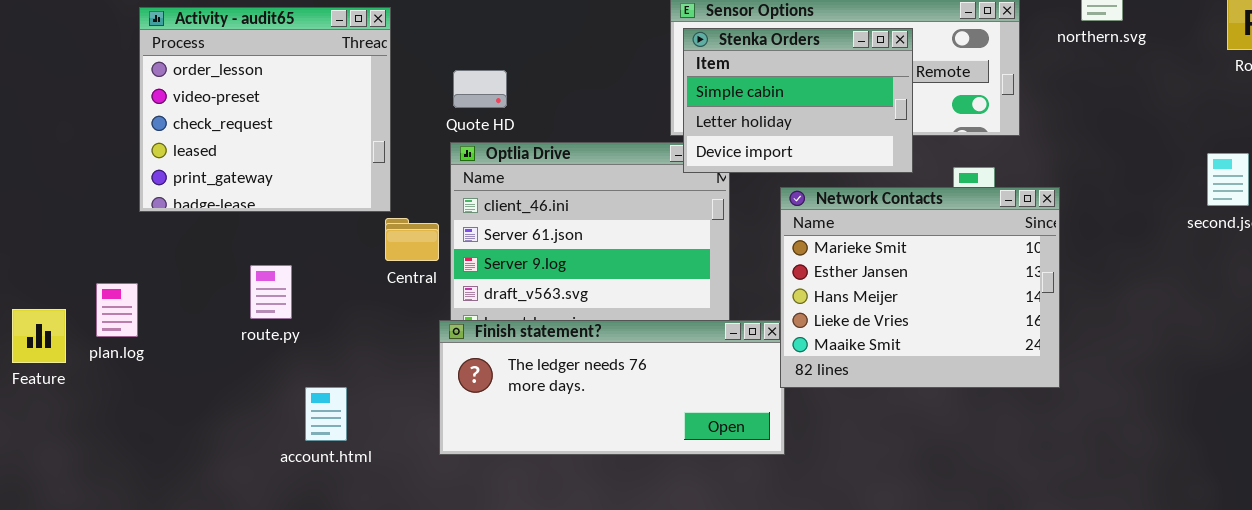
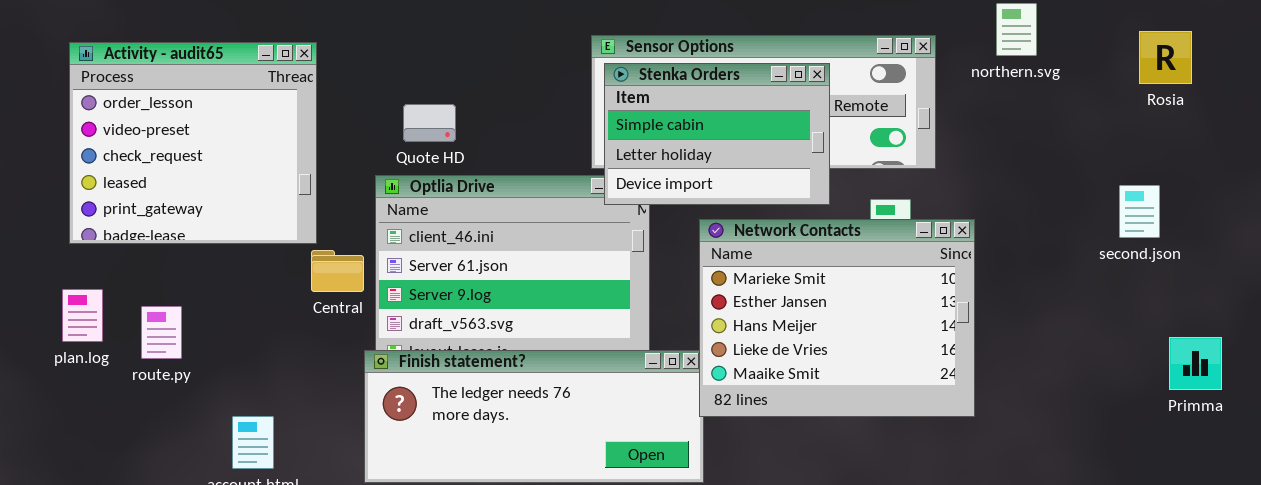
Quote HD: [453,70,507,108] -> [403,104,456,142], moved
route.py: [250,265,292,319] -> [141,306,182,359], moved
plan.log: [96,283,138,337] -> [62,289,103,342], moved

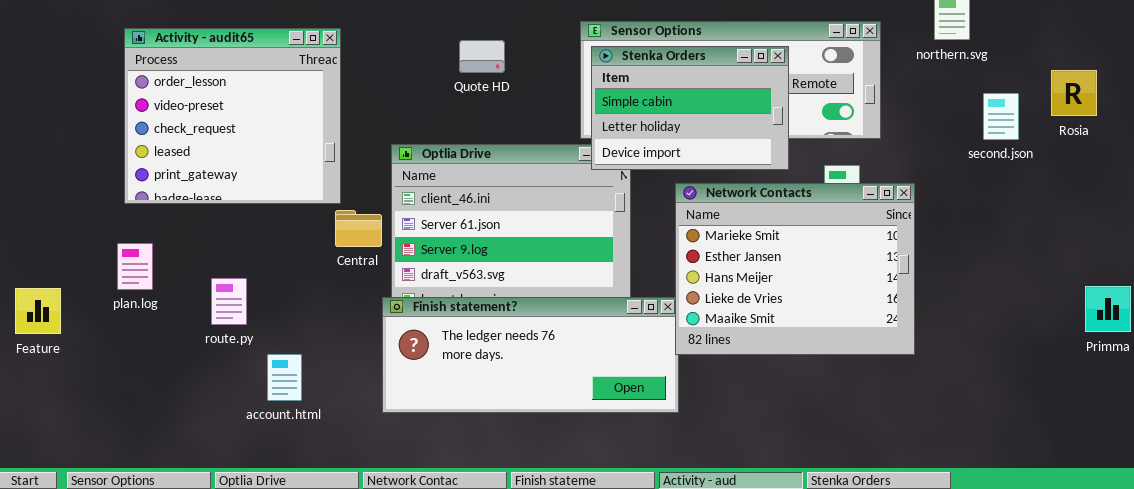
Rosia: [1139,31,1192,84] -> [1051,70,1097,116], moved
Quote HD: [403,104,456,142] -> [459,40,505,73], moved
second.json: [1119,185,1160,238] -> [983,93,1019,140], moved
route.py: [141,306,182,359] -> [211,278,247,325], moved

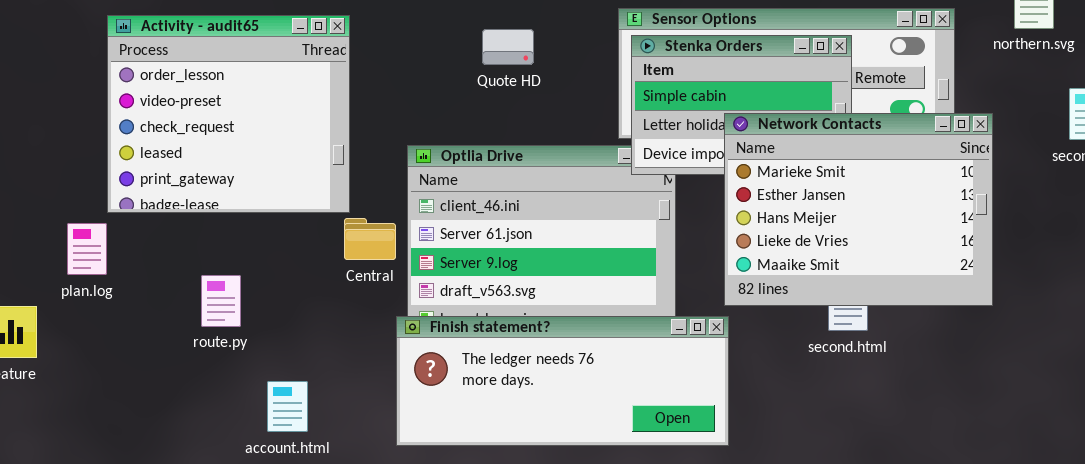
Network Contacts: [675,183,915,355] -> [724,113,993,306], moved
plan.log: [117,243,153,290] -> [67,223,107,275], moved
route.py: [211,278,247,325] -> [201,275,241,327], moved

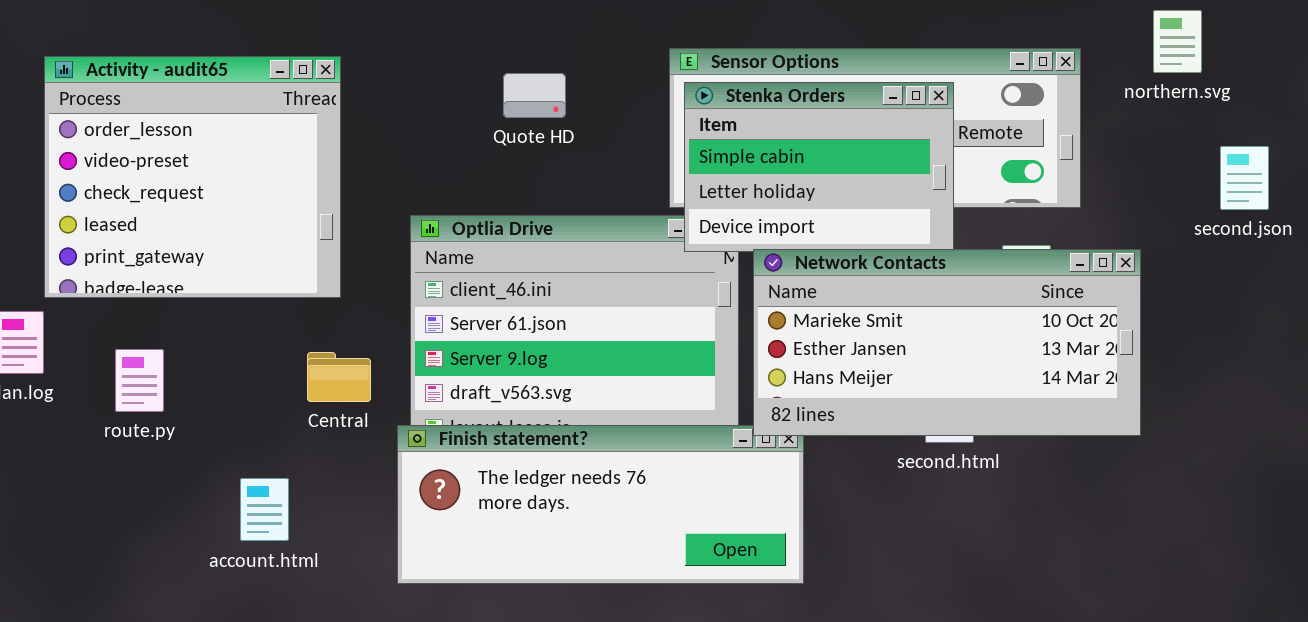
Network Contacts: [724,113,993,306] -> [753,249,1141,436], moved, resized
Central: [344,218,396,260] -> [307,352,371,402], moved
route.py: [201,275,241,327] -> [115,349,164,412], moved
account.html: [267,381,308,432] -> [240,478,289,541], moved

